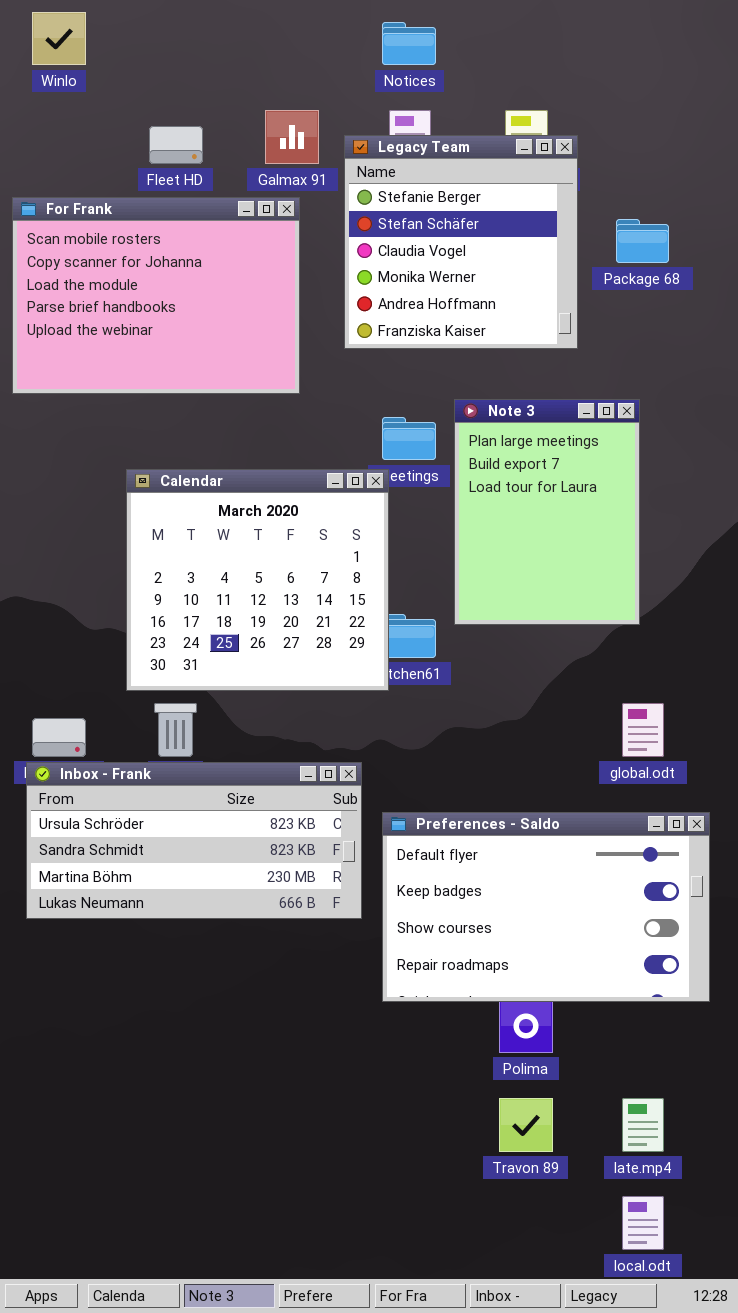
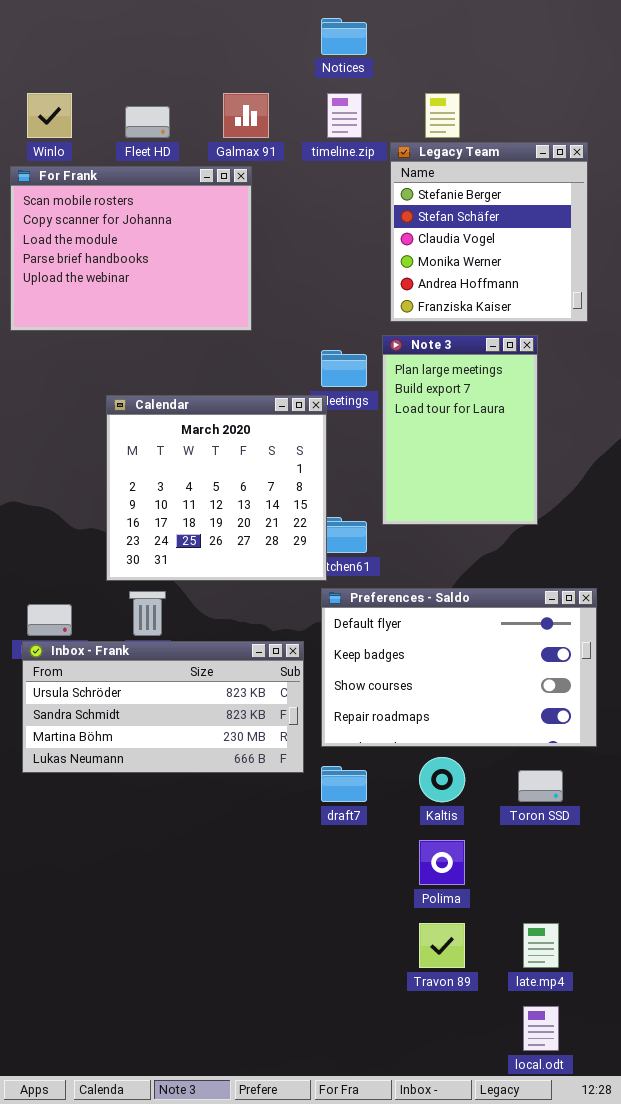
Winlo: [32,12,86,65] -> [27,93,72,138], moved
Legacy Team: [344,135,578,349] -> [390,142,588,322], moved
Preferences - Saldo: [382,812,710,1002] -> [321,588,597,747], moved

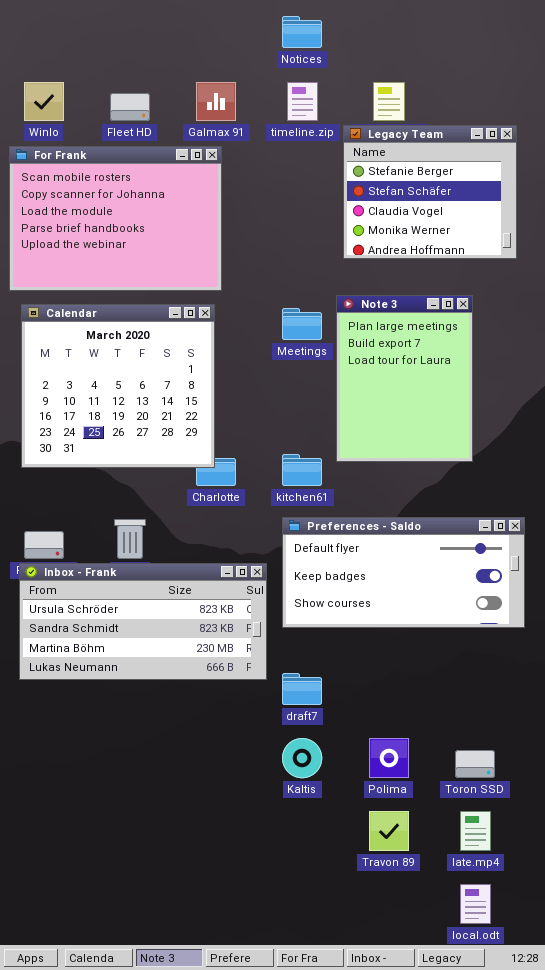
Legacy Team: [390,142,588,322] -> [343,125,517,259], resized
Calendar: [106,395,327,581] -> [21,304,215,468], moved
Preferences - Saldo: [321,588,597,747] -> [282,517,525,628], resized
Kaltis: [419,757,465,802] -> [282,738,322,778], moved
Toron SSD: [518,770,563,802] -> [455,750,495,778], moved

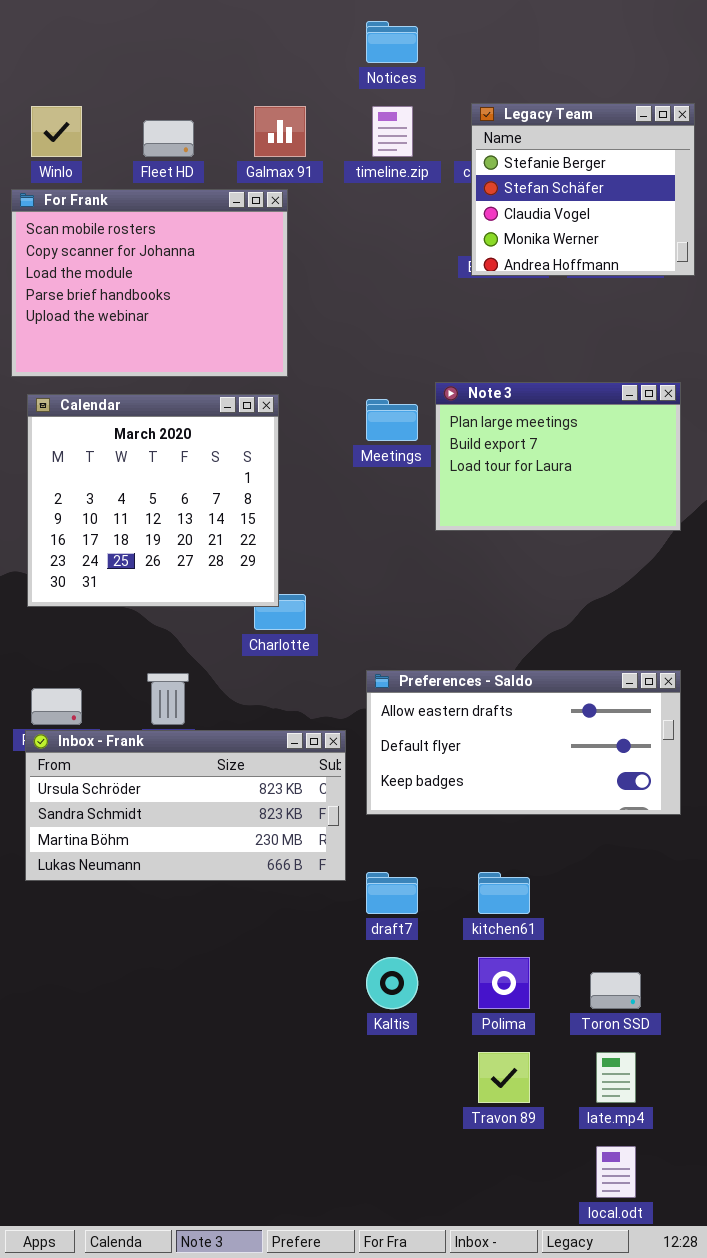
Legacy Team: [343,125,517,259] -> [471,103,695,276], moved
Note 3: [336,295,473,462] -> [435,382,681,531], resized
kitchen61: [282,454,322,486] -> [478,872,530,914], moved
Preferences - Saldo: [282,517,525,628] -> [366,670,681,815], scrolled up 1 row

